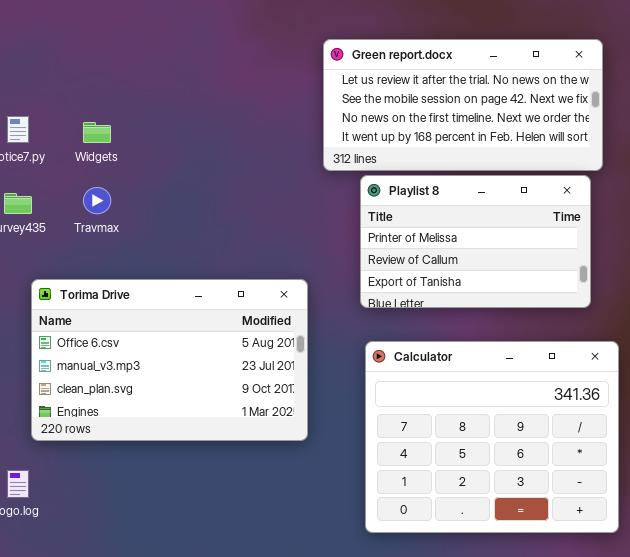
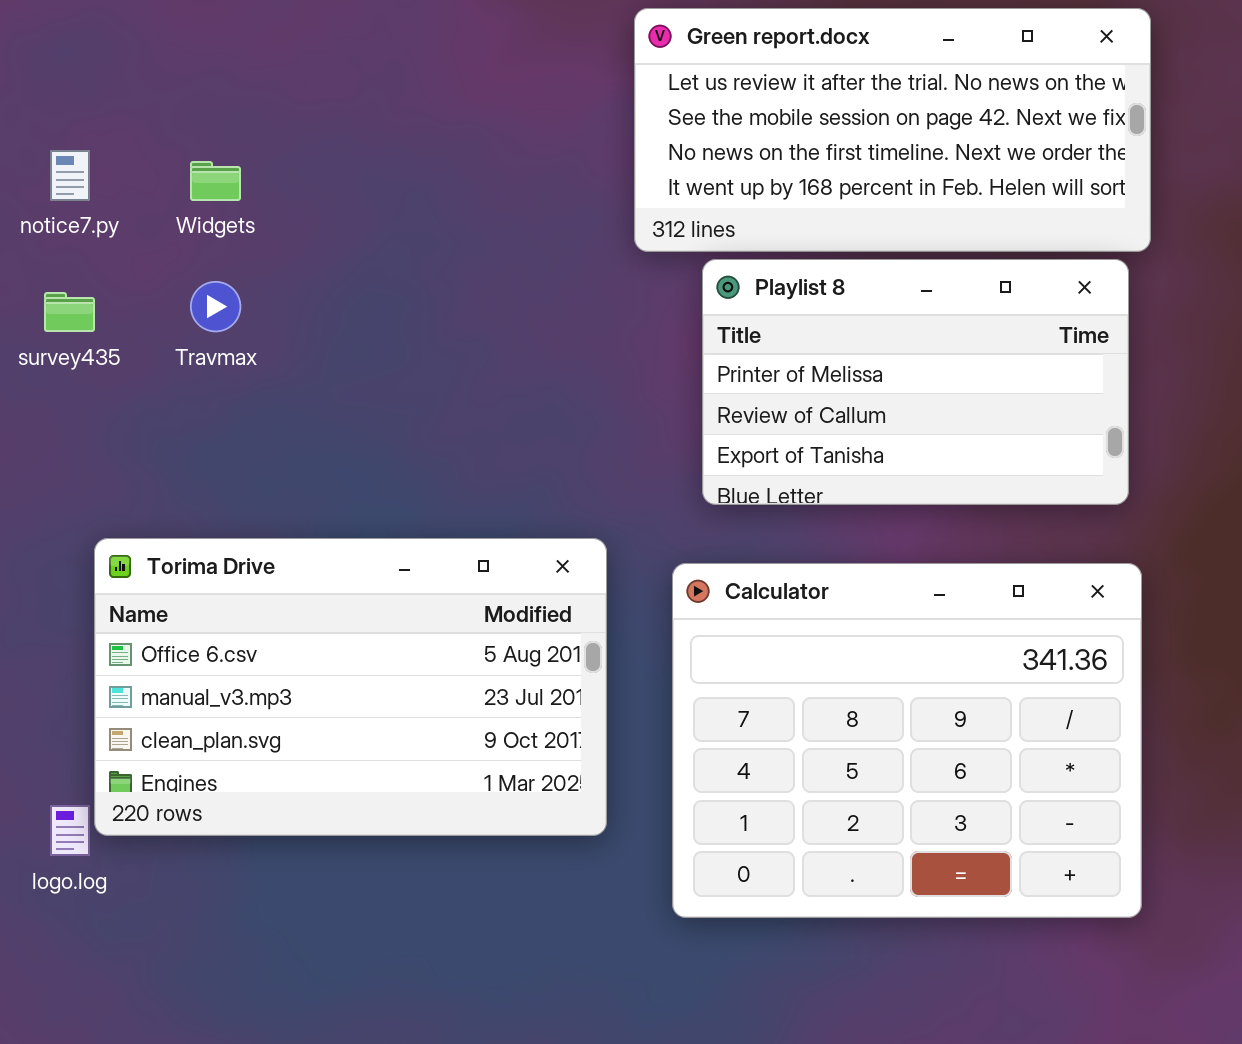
Torima Drive: [31,279,308,441] -> [94,538,607,836], moved
Calculator: [365,341,619,533] -> [672,563,1142,918], moved

